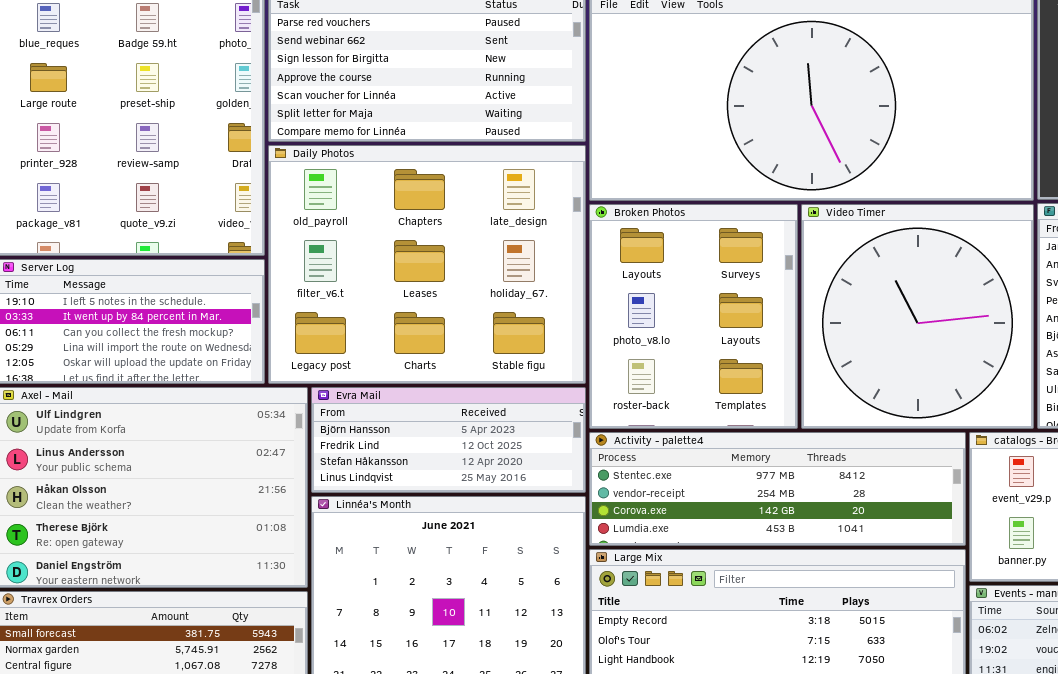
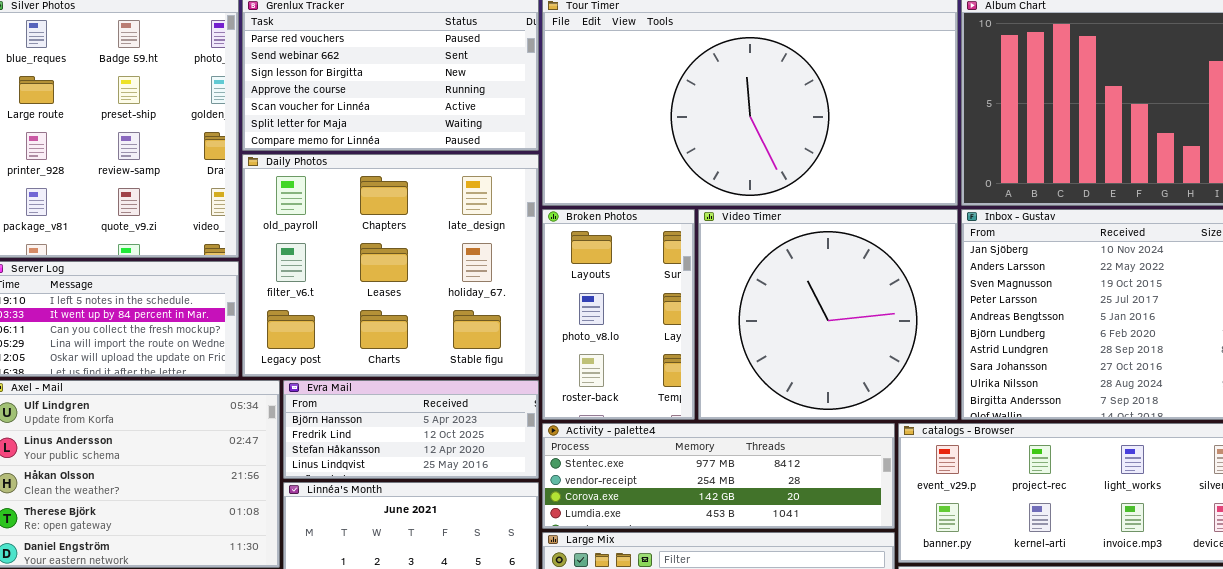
Broken Photos: [589,204,798,429] -> [542,209,695,420], resized
Video Timer: [801,204,1034,429] -> [698,209,958,420], resized

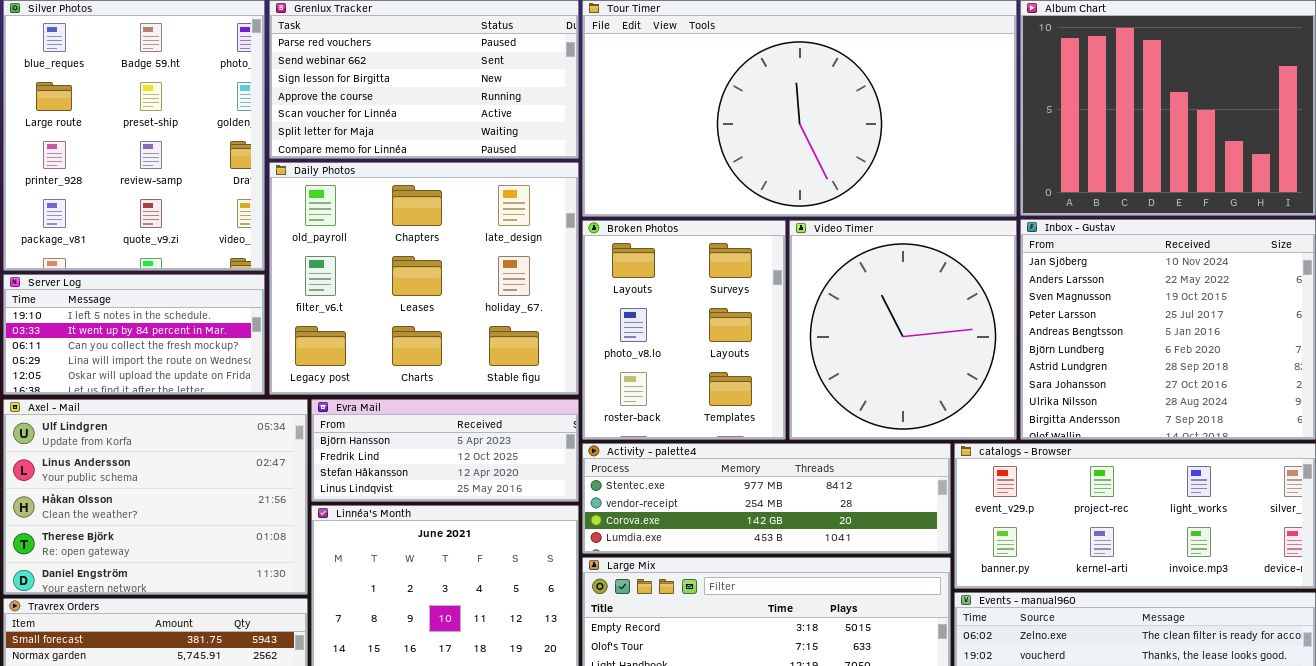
Broken Photos: [542,209,695,420] -> [582,220,786,440], resized
Video Timer: [698,209,958,420] -> [789,220,1017,440], resized

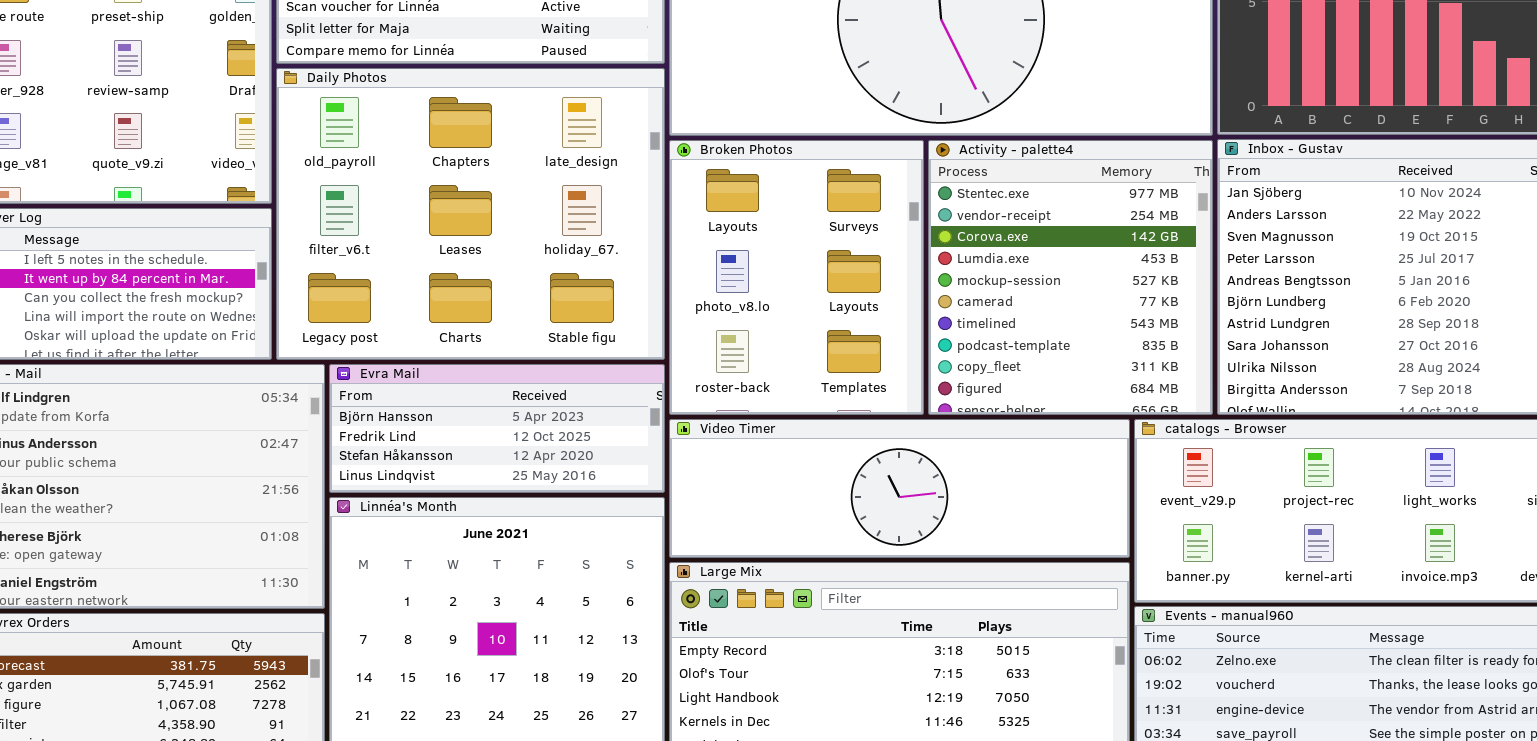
Video Timer: [789,220,1017,440] -> [669,419,1130,558], moved, resized
Activity - palette4: [582,443,951,554] -> [928,140,1213,415], moved, resized

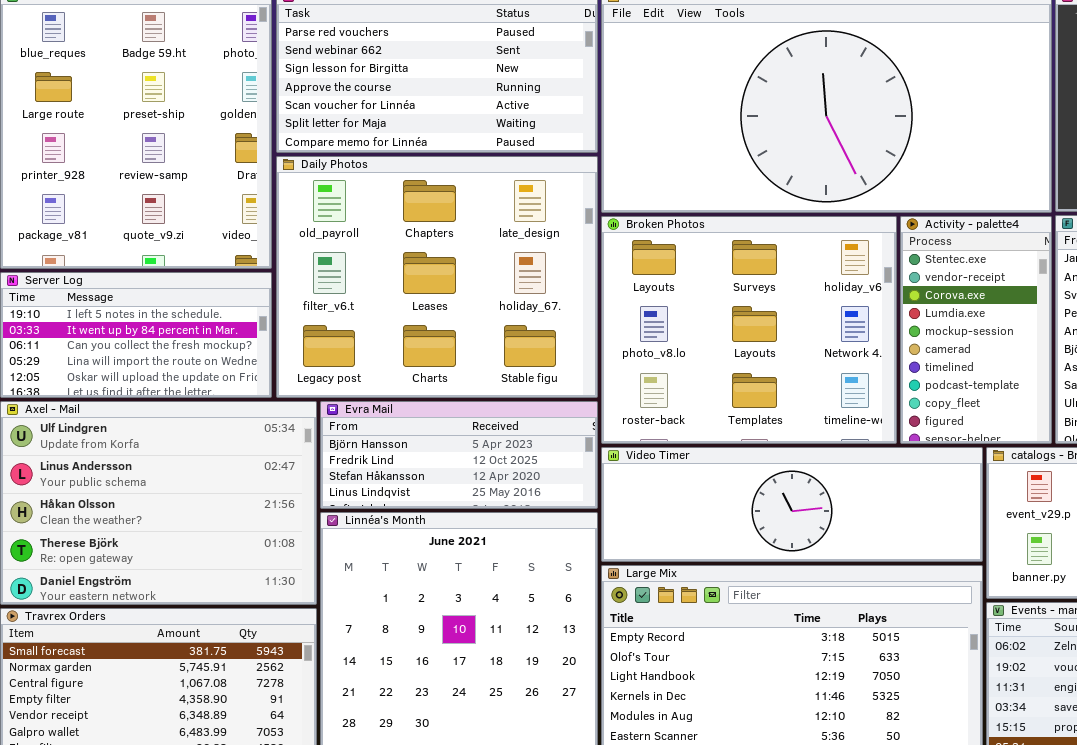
Broken Photos: [669,140,924,415] -> [601,216,897,444], resized
Activity - palette4: [928,140,1213,415] -> [900,216,1052,444], resized

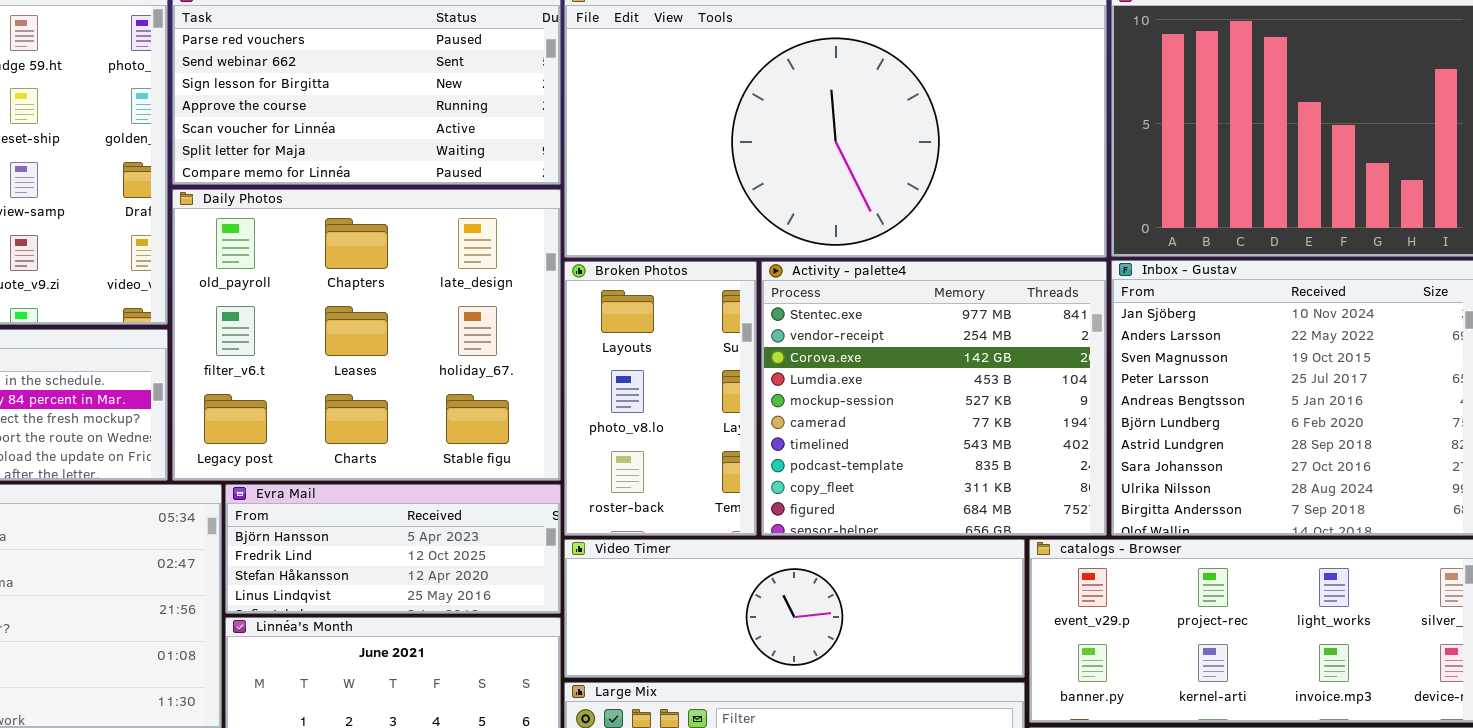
Broken Photos: [601,216,897,444] -> [564,261,757,536], resized
Activity - palette4: [900,216,1052,444] -> [761,261,1107,536], resized

